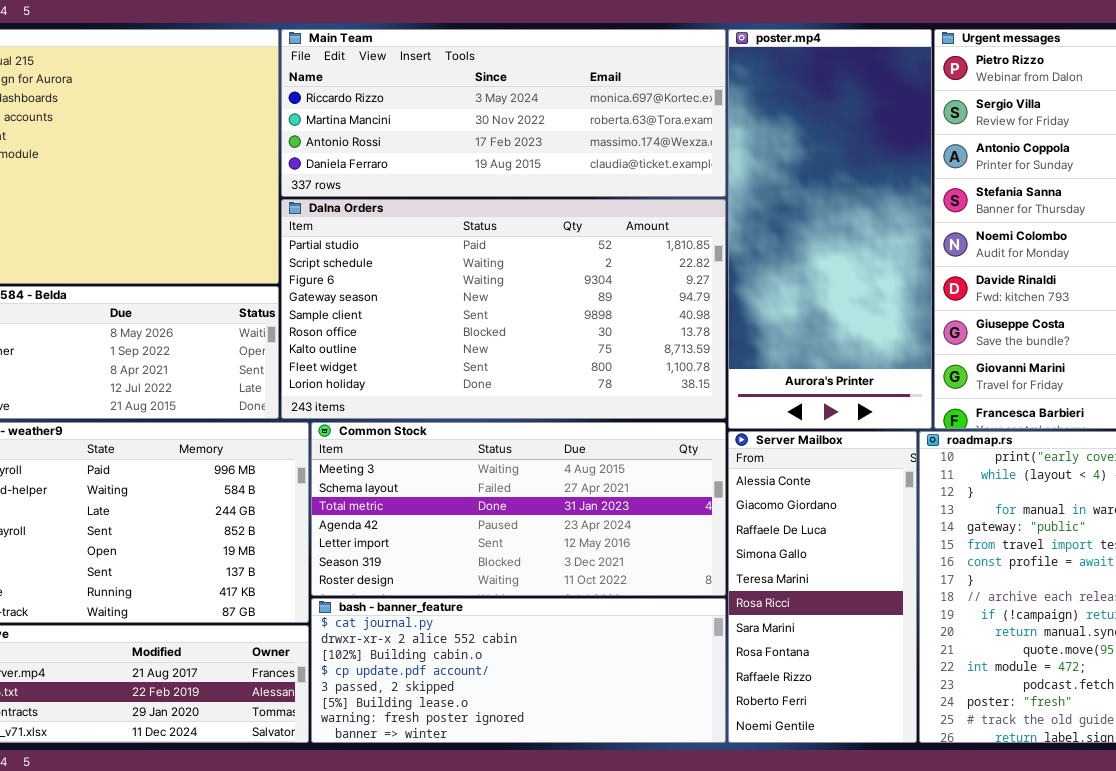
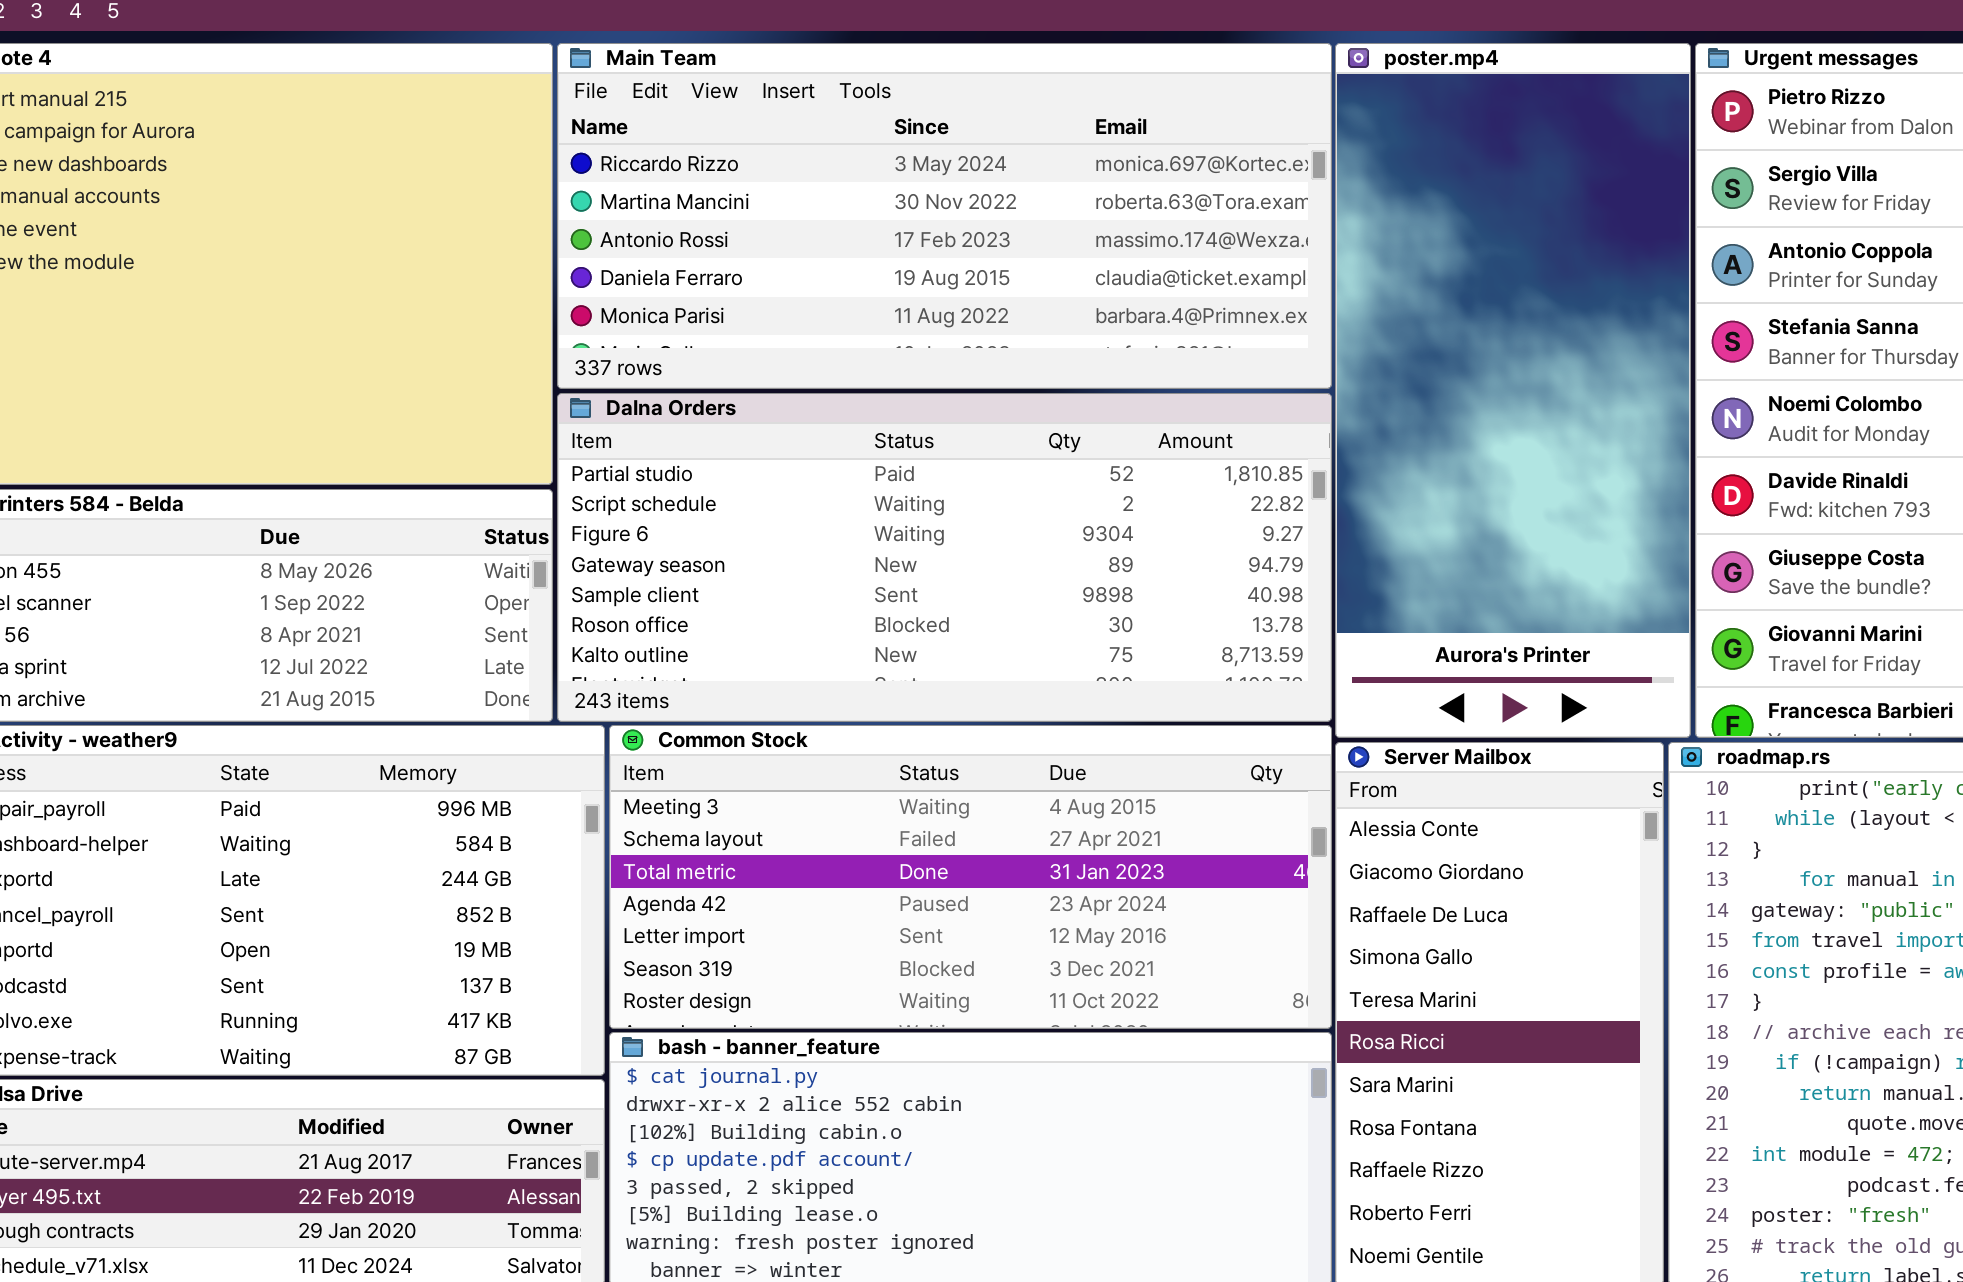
Main Team: [281,29,726,197] -> [557,43,1332,389], resized
Dalna Orders: [281,199,726,419] -> [557,393,1332,722], resized

